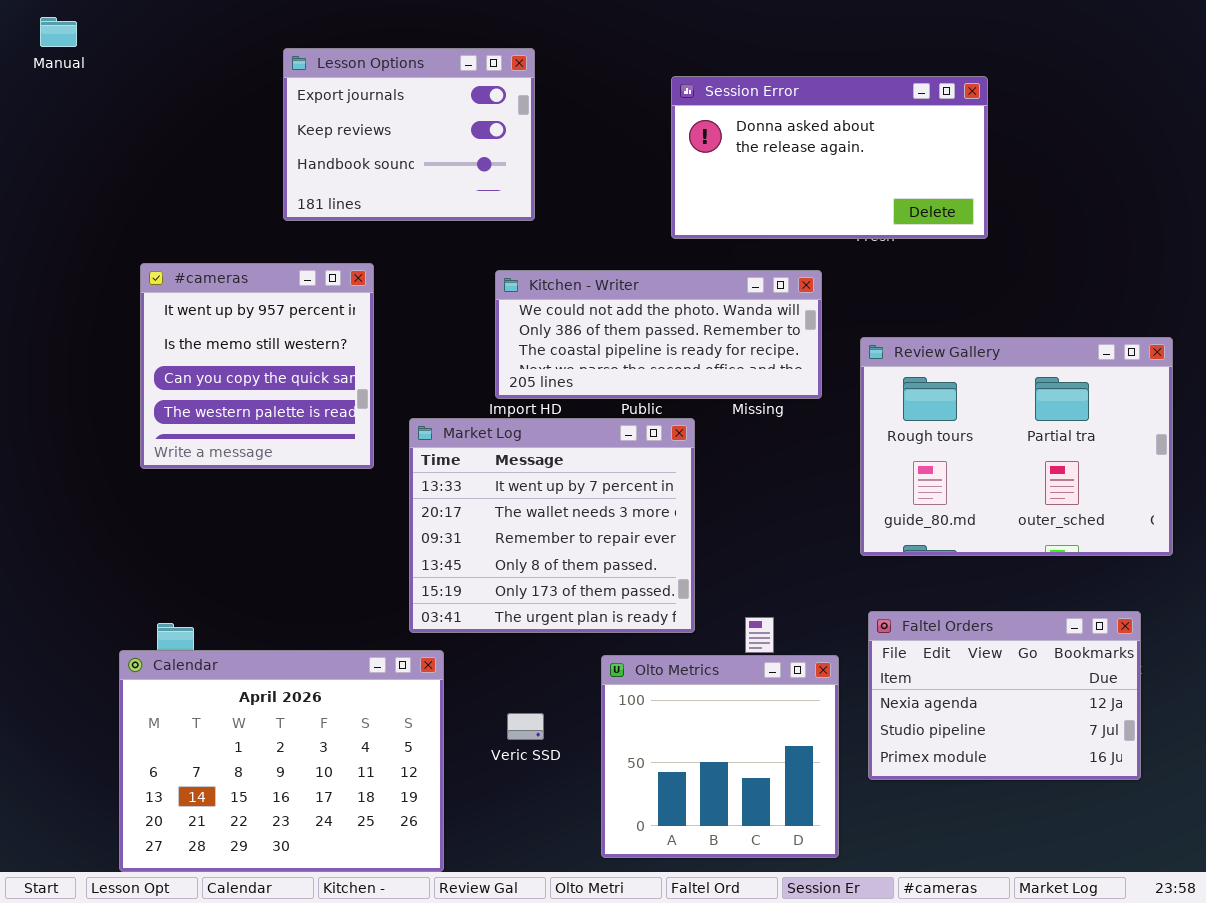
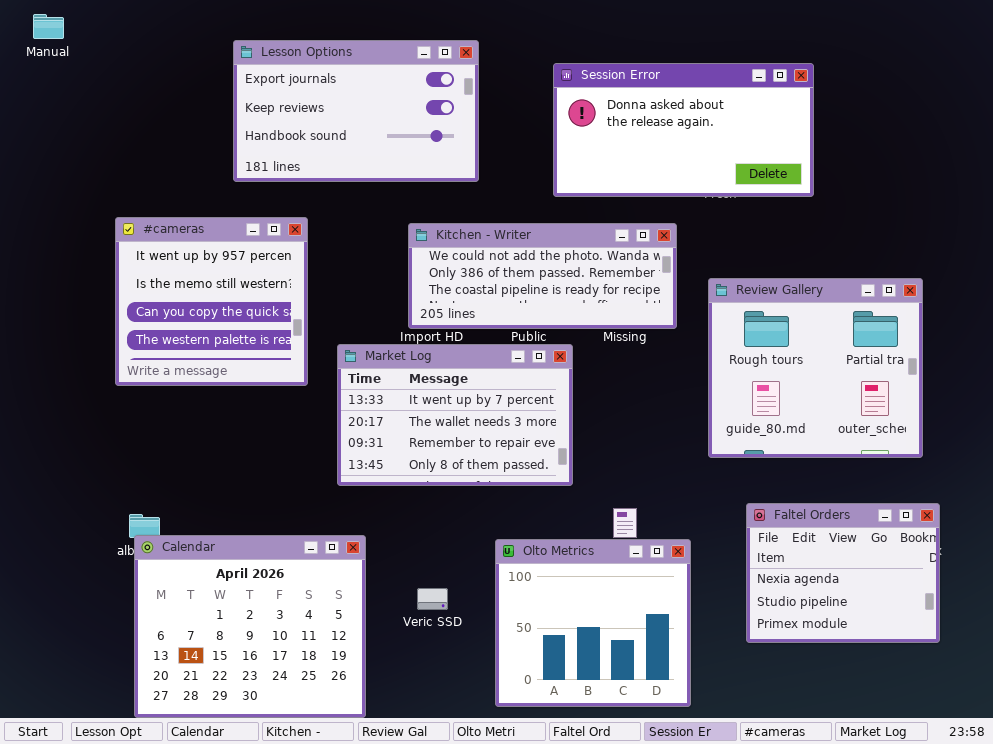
Lesson Options: [283,48,535,221] -> [233,40,479,182], resized
Review Gallery: [860,337,1173,556] -> [708,278,923,458], resized
Market Log: [409,418,695,633] -> [337,344,573,486], resized
Faltel Orders: [868,611,1141,780] -> [746,503,940,643], resized
Calendar: [119,650,444,872] -> [134,535,366,718], resized

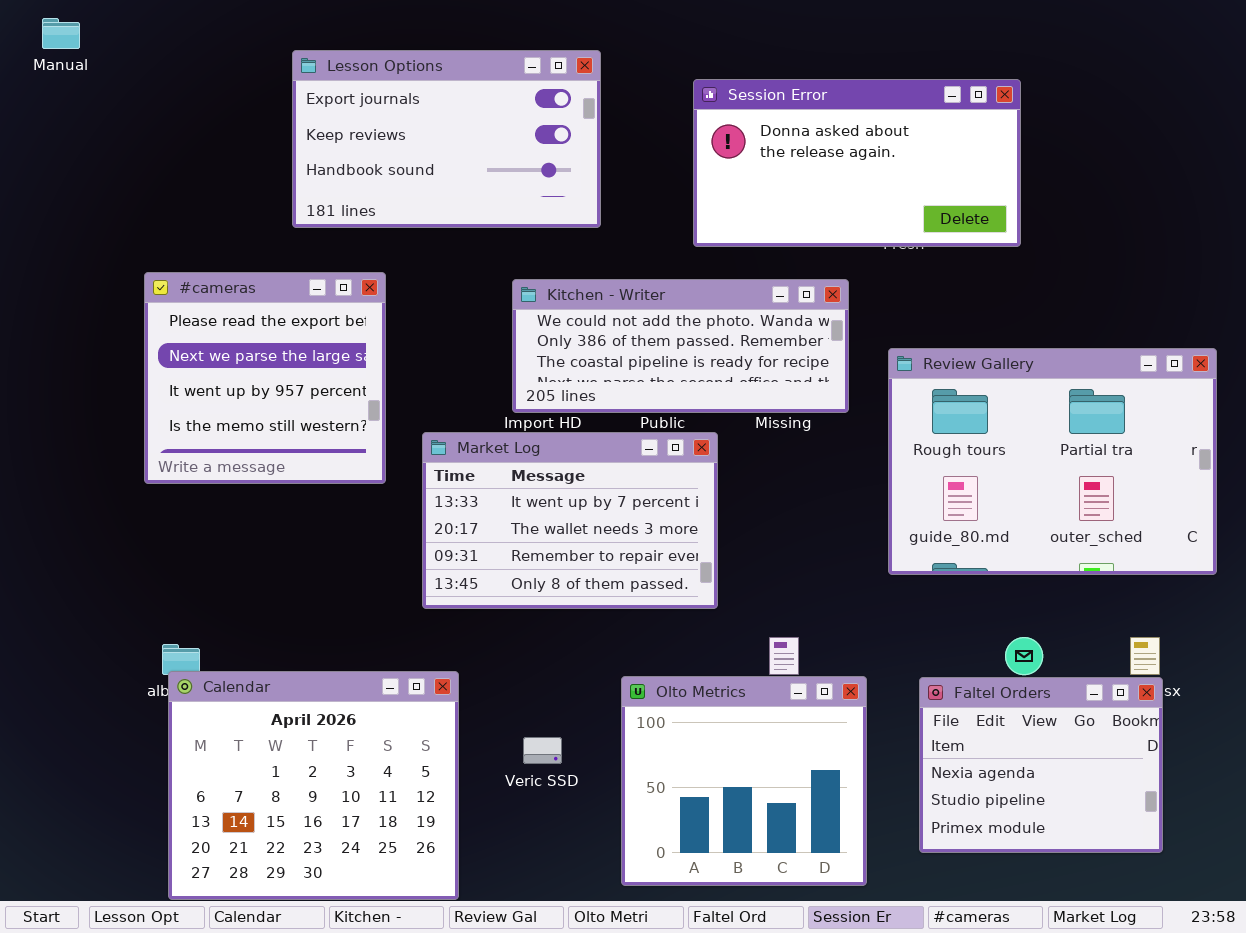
#cameras: [115,217,308,386] -> [144,272,386,484], scrolled up 2 rows
Review Gallery: [708,278,923,458] -> [888,348,1217,575], resized
Faltel Orders: [746,503,940,643] -> [919,677,1163,853], moved

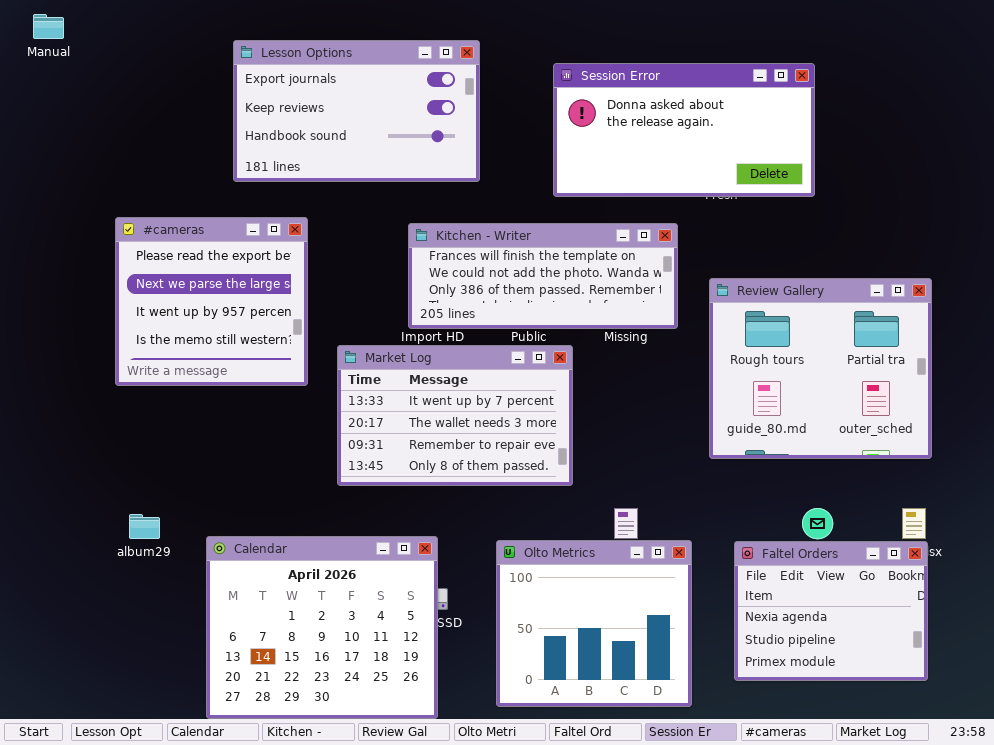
Kitchen - Writer: [512,279,849,413] -> [408,223,678,329], scrolled up 1 row
Review Gallery: [888,348,1217,575] -> [709,278,932,459], resized
Calendar: [168,671,459,900] -> [206,536,438,719], moved

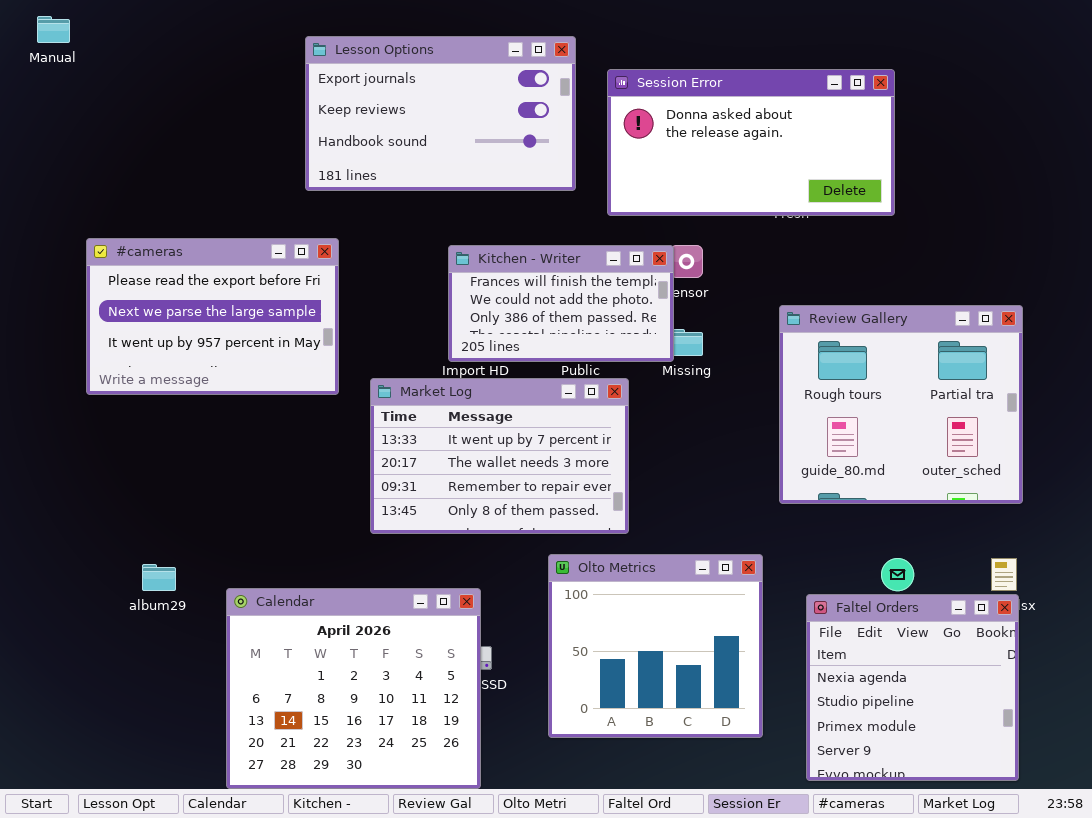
Lesson Options: [233,40,480,182] -> [305,36,576,191], moved
#cameras: [115,217,308,386] -> [86,238,339,395], resized
Kitchen - Writer: [408,223,678,329] -> [448,245,674,362], resized
Olto Metrics: [496,540,692,707] -> [548,554,763,738], moved
Faltel Orders: [734,541,928,681] -> [806,594,1019,781], resized

